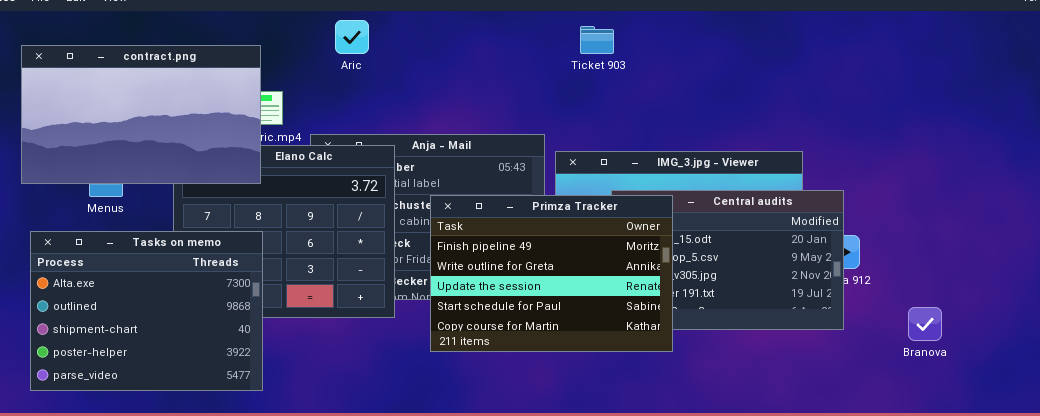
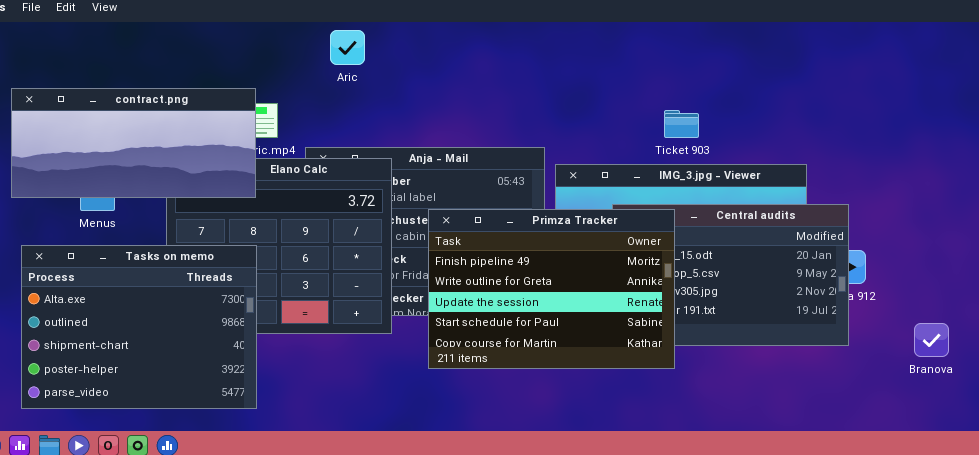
Ticket 903: [580,26,614,54] -> [664,110,699,138], moved
contract.png: [21,45,261,184] -> [11,88,256,198], resized

